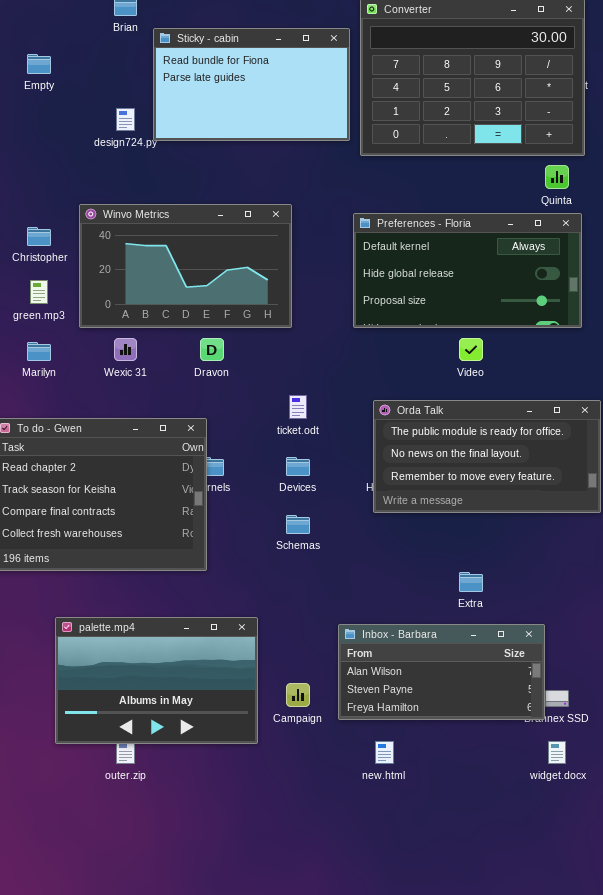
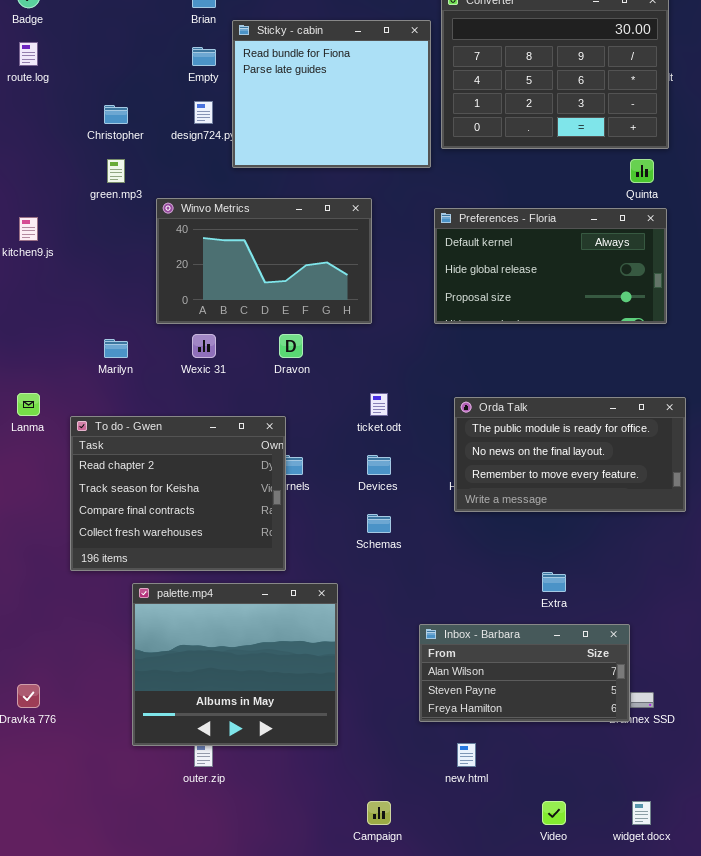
Sticky - cabin: [153,28,350,141] -> [232,20,431,168], resized
Empty: [27,54,51,74] -> [192,47,216,66], moved
Christopher: [27,227,51,246] -> [104,105,128,124], moved
green.mp3: [30,280,48,304] -> [107,159,125,183], moved
Video: [459,338,483,361] -> [542,801,566,825], moved
palette.mp4: [55,617,258,744] -> [132,583,338,746], resized
Campaign: [286,683,310,707] -> [367,801,391,825], moved
widget.docx: [548,741,566,764] -> [632,801,651,825], moved

